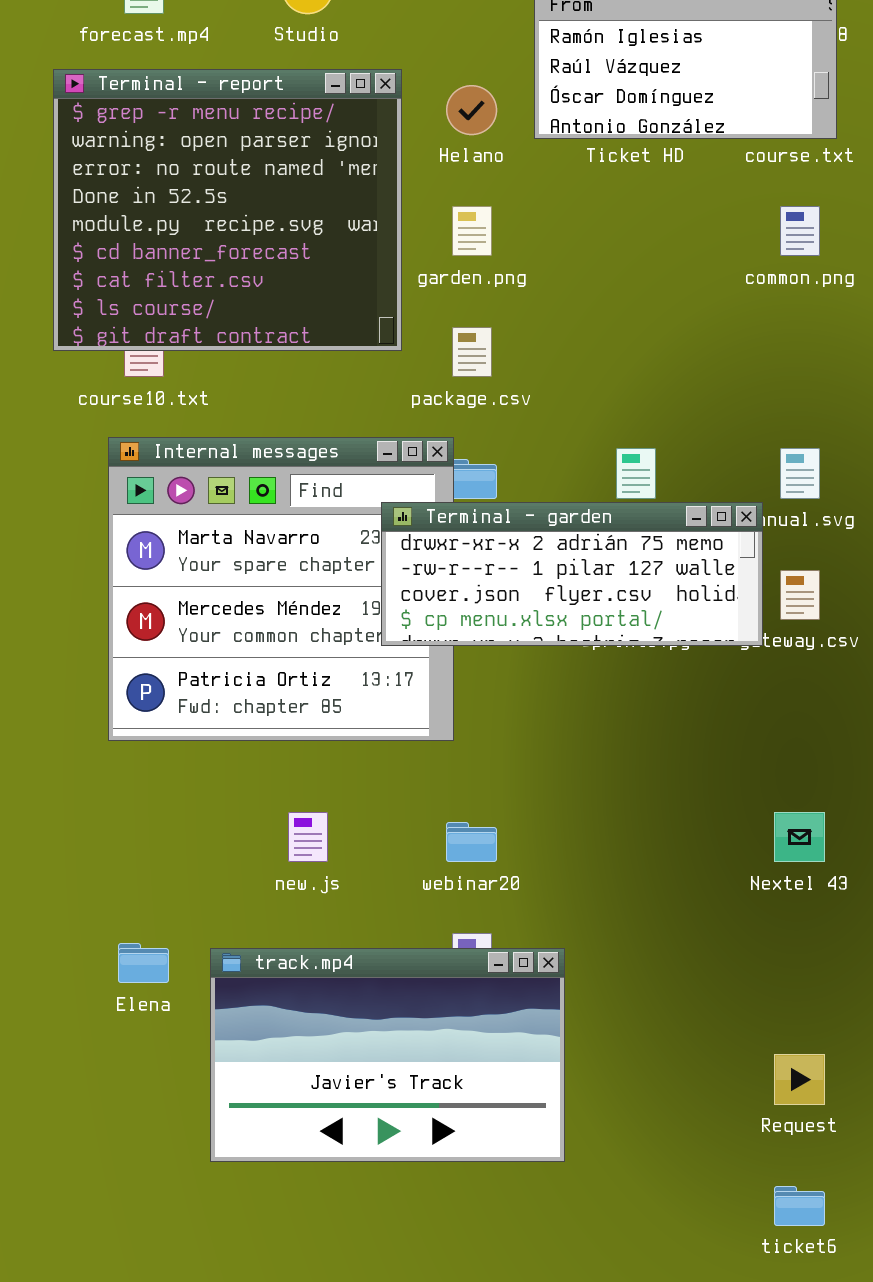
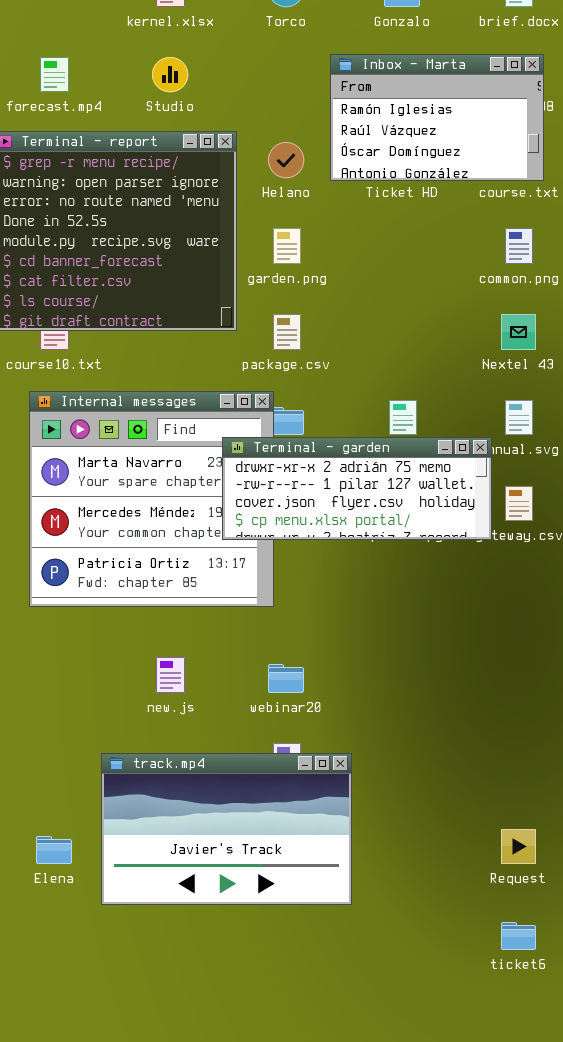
Nextel 43: [774,812,825,862] -> [501,314,536,350], moved
Elena: [118,943,169,983] -> [36,836,72,864], moved

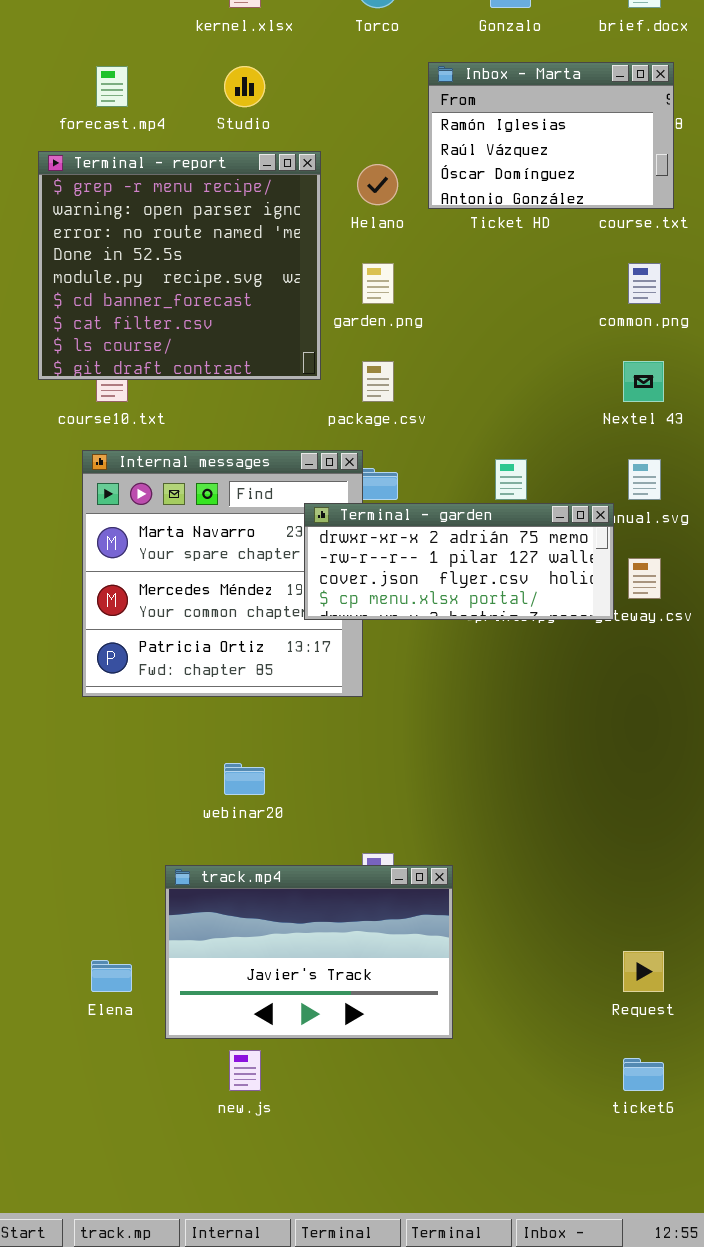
new.js: [156,657,185,693] -> [229,1050,261,1091], moved
webinar20: [268,664,304,693] -> [224,763,265,795], moved

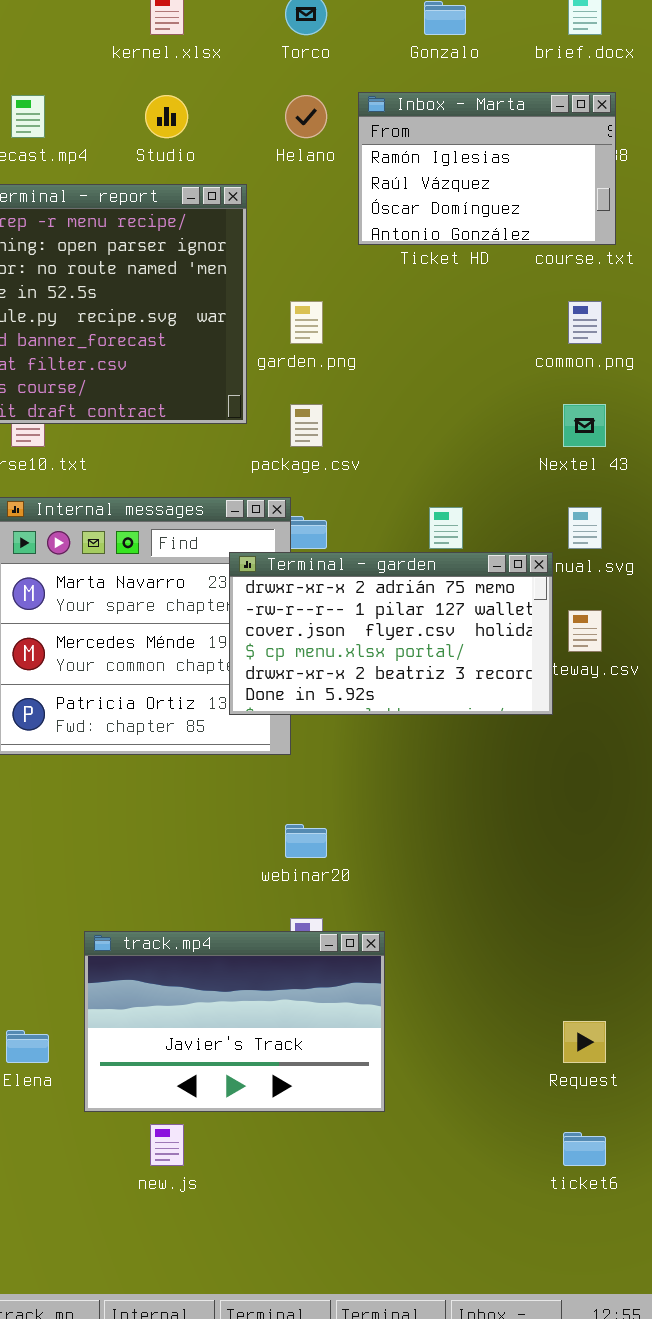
Helano: [357,164,398,205] -> [285,95,327,138], moved
Terminal - garden: [304,503,614,620] -> [229,552,553,715], resized
webinar20: [224,763,265,795] -> [285,824,327,858], moved

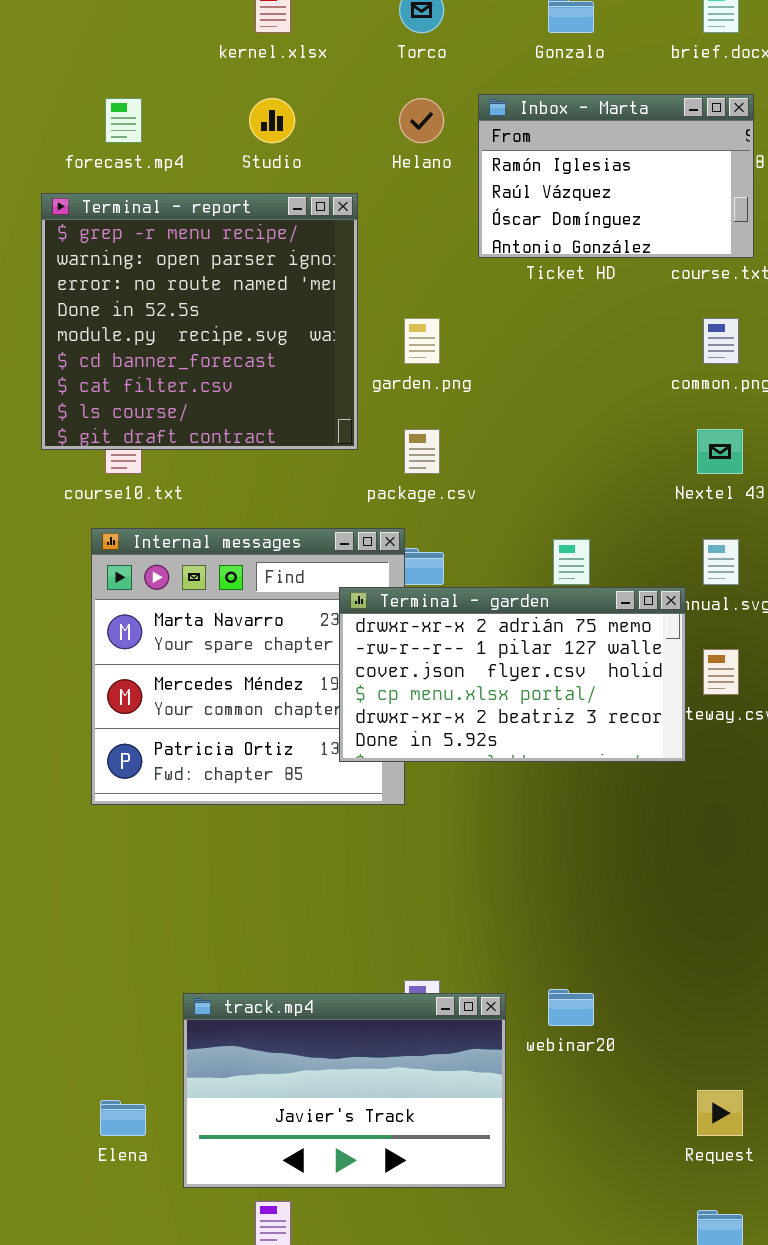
webinar20: [285,824,327,858] -> [548,989,594,1026], moved

